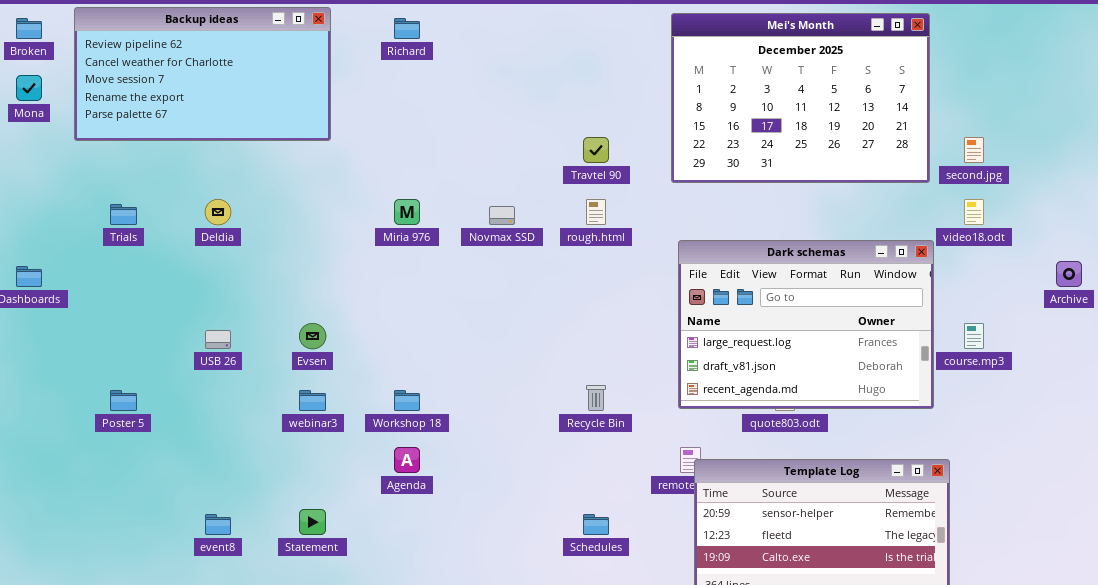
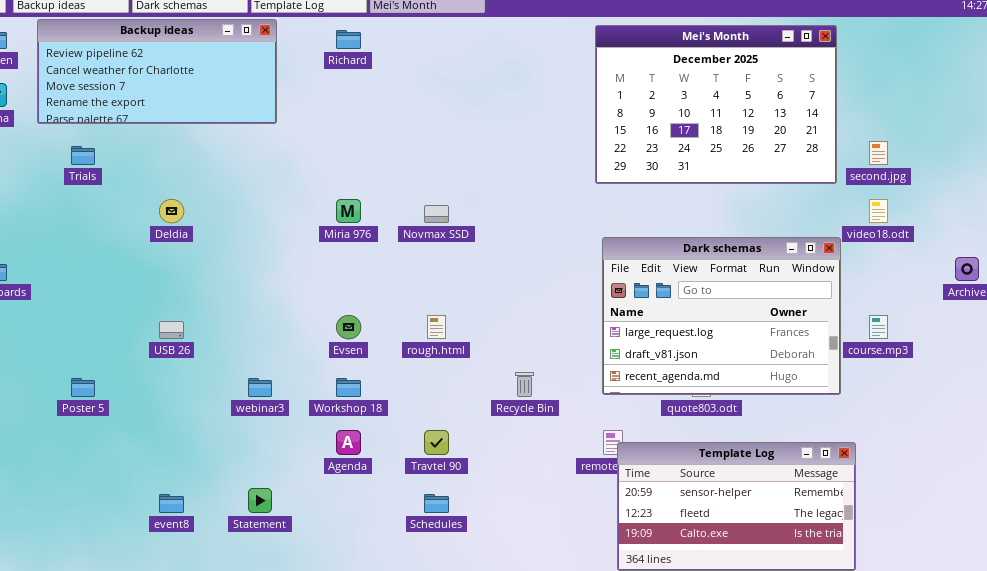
Backup ideas: [74,7,331,141] -> [37,19,277,124], resized
Travtel 90: [583,137,609,163] -> [424,430,449,455], moved
rough.html: [586,199,606,225] -> [427,315,446,339], moved
Trials: [110,204,137,225] -> [71,146,95,165], moved
Evsen: [299,323,326,349] -> [336,315,361,339], moved
Schedules: [583,514,609,535] -> [424,494,449,513], moved

